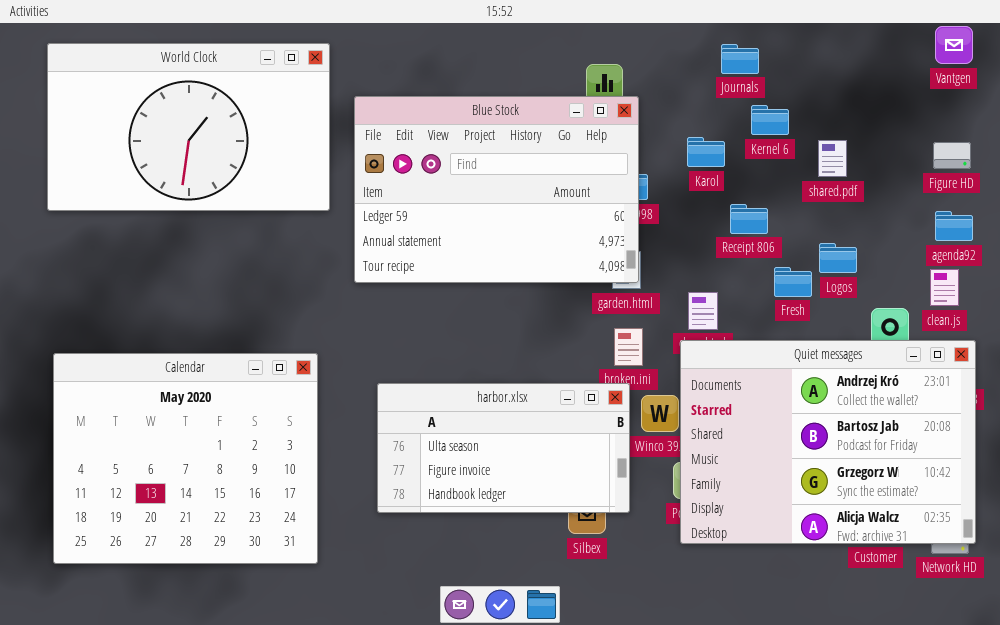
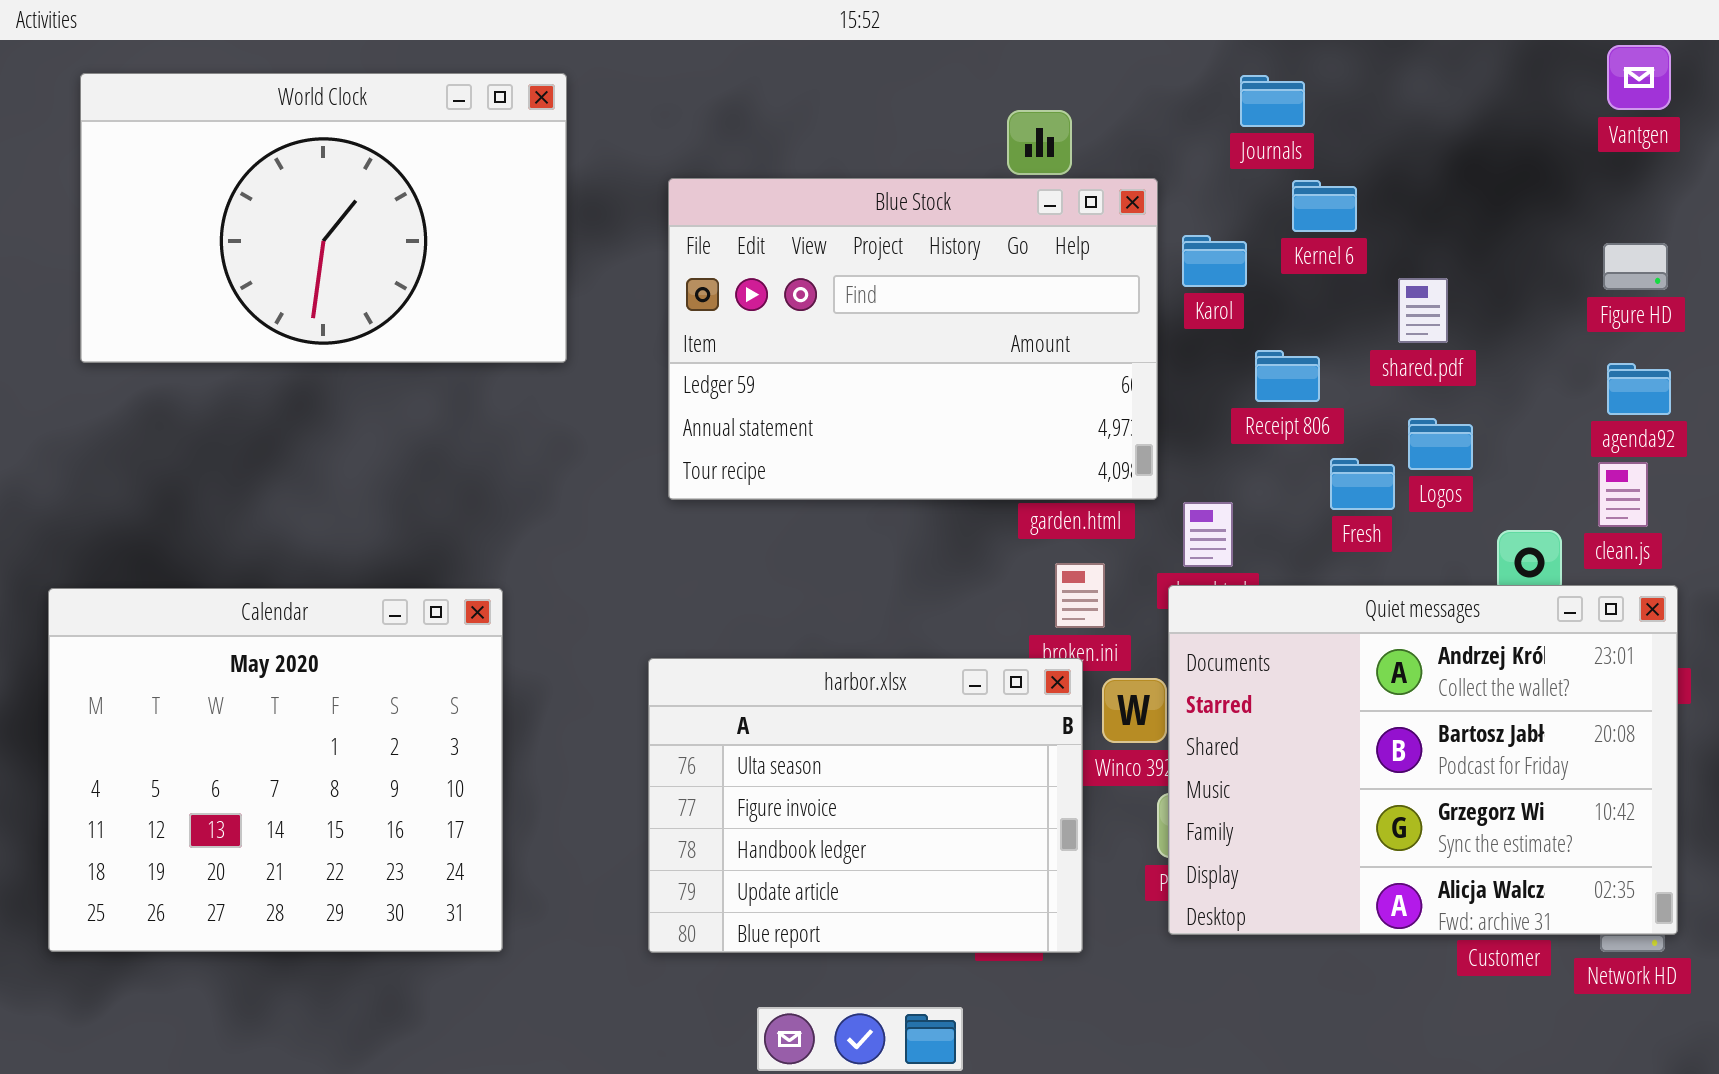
Blue Stock: [354,96,639,283] -> [668,178,1158,500], moved
shared.pdf: [818,140,847,177] -> [1398,278,1448,343], moved
Calendar: [53,353,318,564] -> [48,588,503,952], moved
harbor.xlsx: [377,383,630,513] -> [648,658,1083,953], resized

